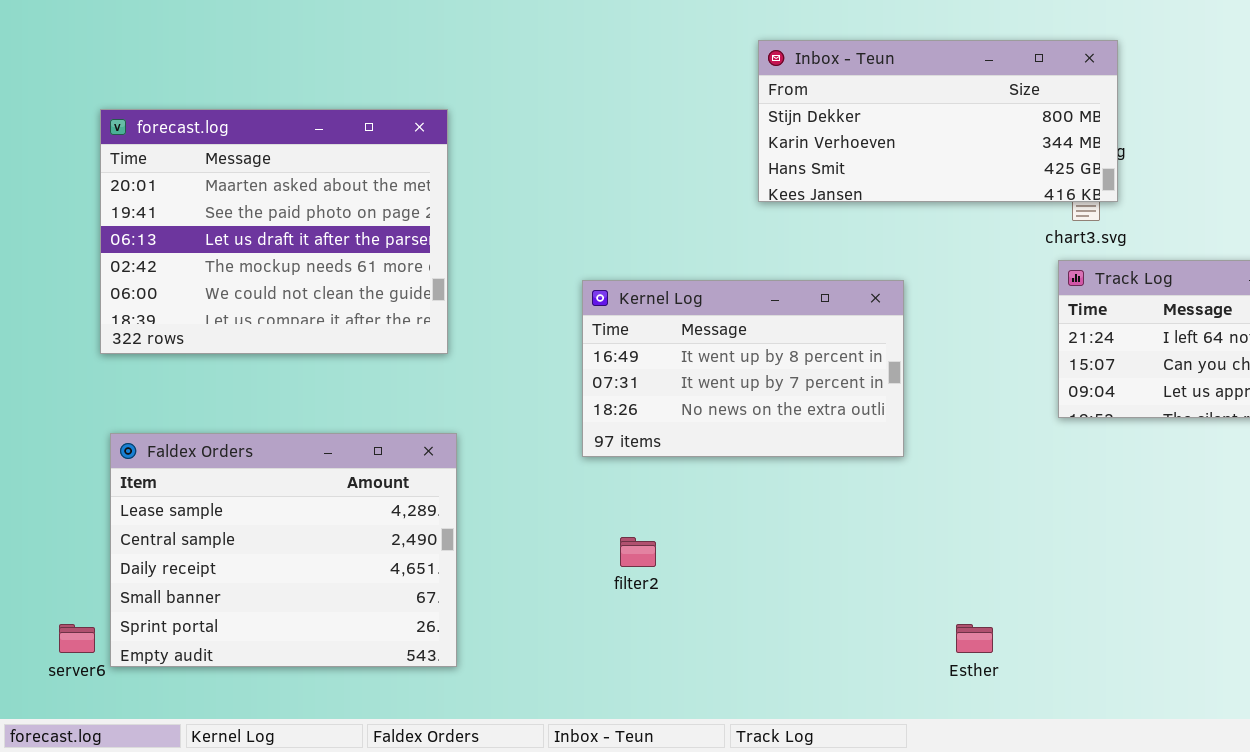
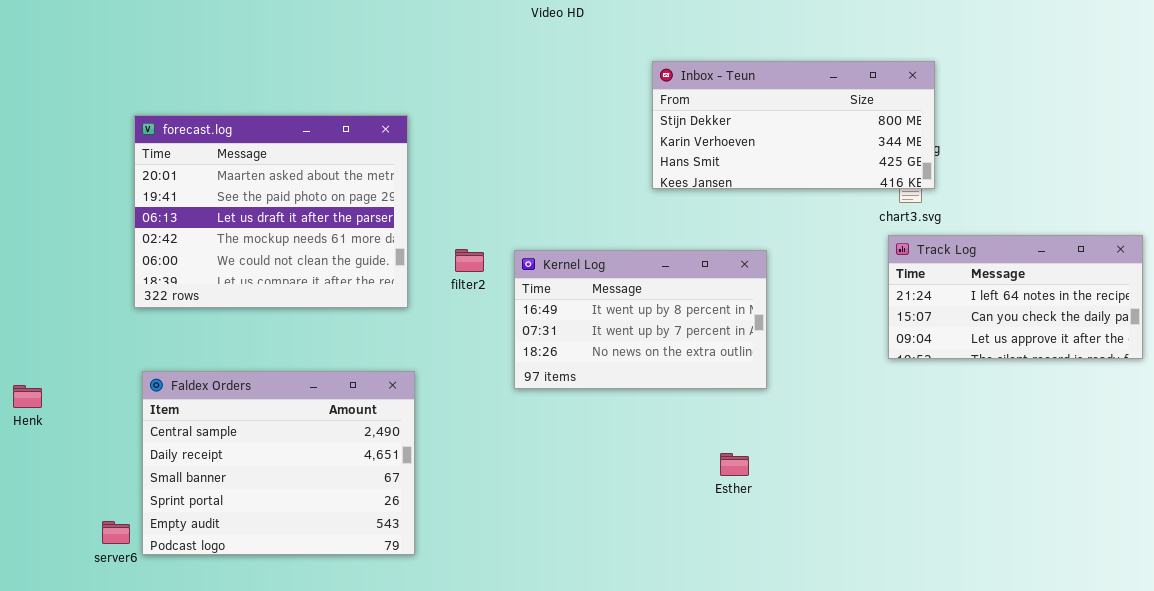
Faldex Orders: [110,433,457,667] -> [142,371,415,555], scrolled down 1 row
filter2: [620,537,656,567] -> [455,249,484,272], moved
Esther: [956,624,993,653] -> [720,453,749,476], moved

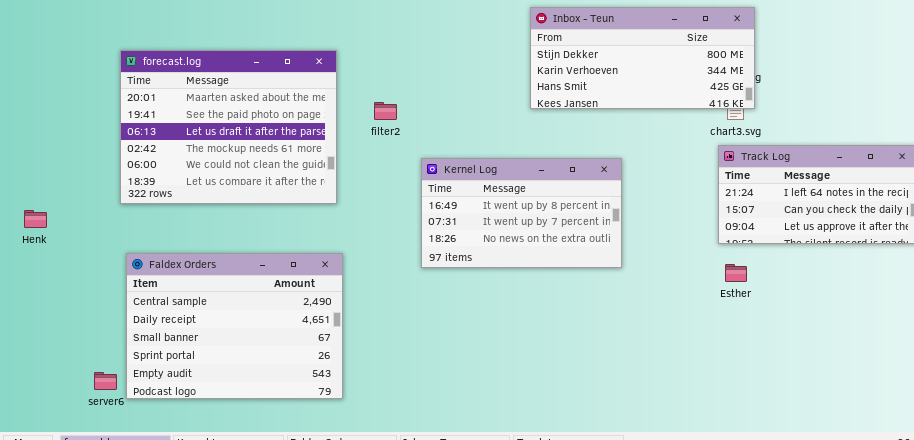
filter2: [455,249,484,272] -> [374,102,397,120], moved
Henk: [13,385,42,408] -> [24,210,47,228], moved
Esther: [720,453,749,476] -> [725,264,747,282], moved

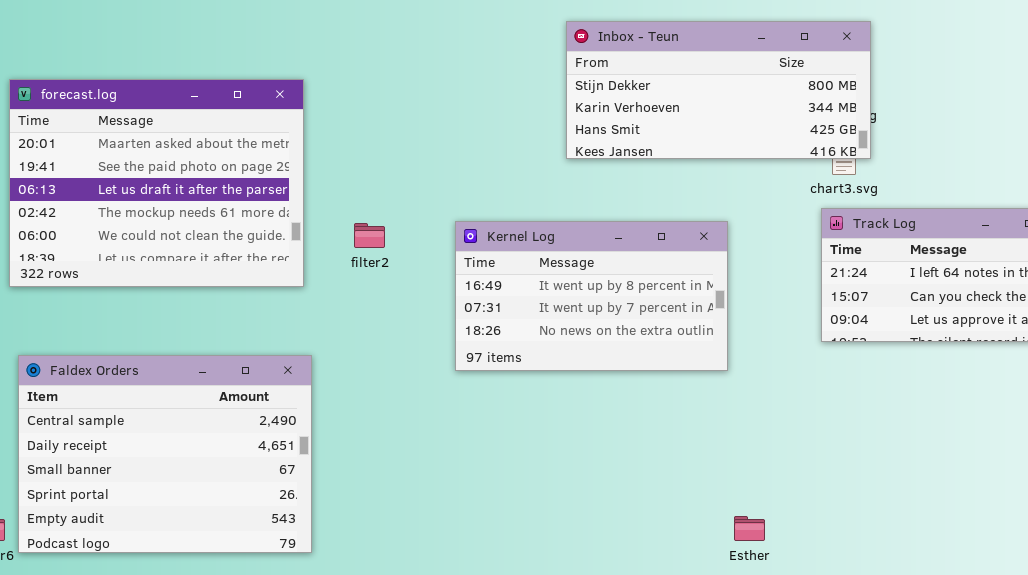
filter2: [374,102,397,120] -> [354,223,385,248], moved
Kernel Log: [421,158,622,268] -> [455,221,728,371], moved
Esther: [725,264,747,282] -> [734,516,765,541], moved

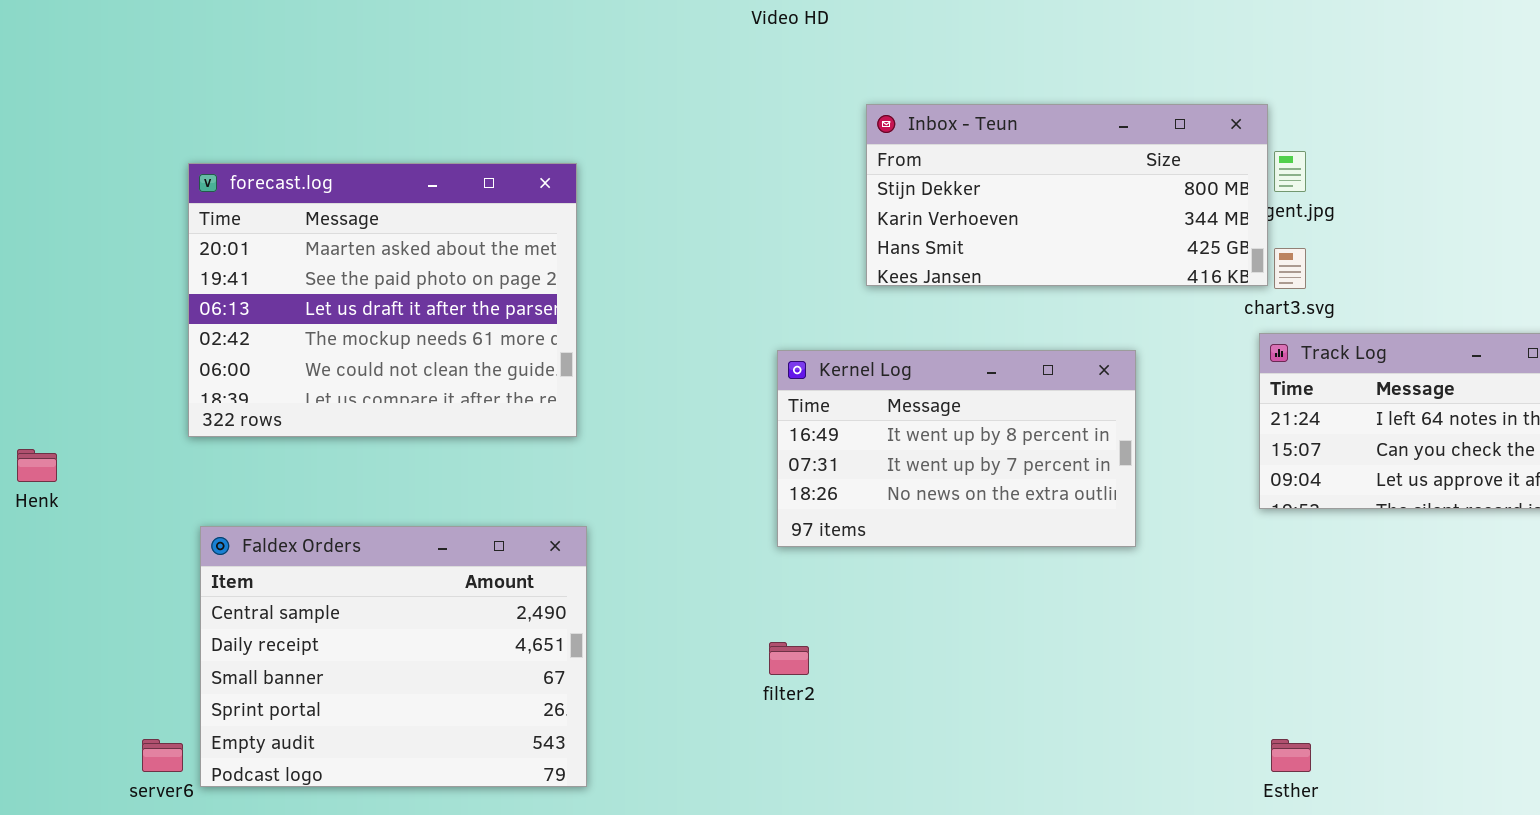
Inbox - Teun: [566,21,871,159] -> [866,104,1268,286], moved
filter2: [354,223,385,248] -> [769,642,809,675], moved
Esther: [734,516,765,541] -> [1271,739,1311,772], moved

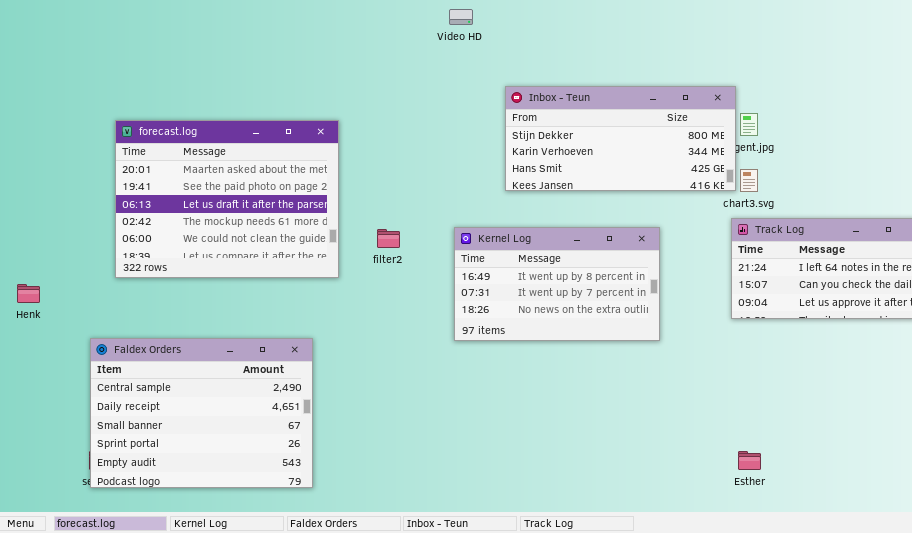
Faldex Orders: [200,526,587,787] -> [90,338,313,488], moved
filter2: [769,642,809,675] -> [377,229,400,248], moved

